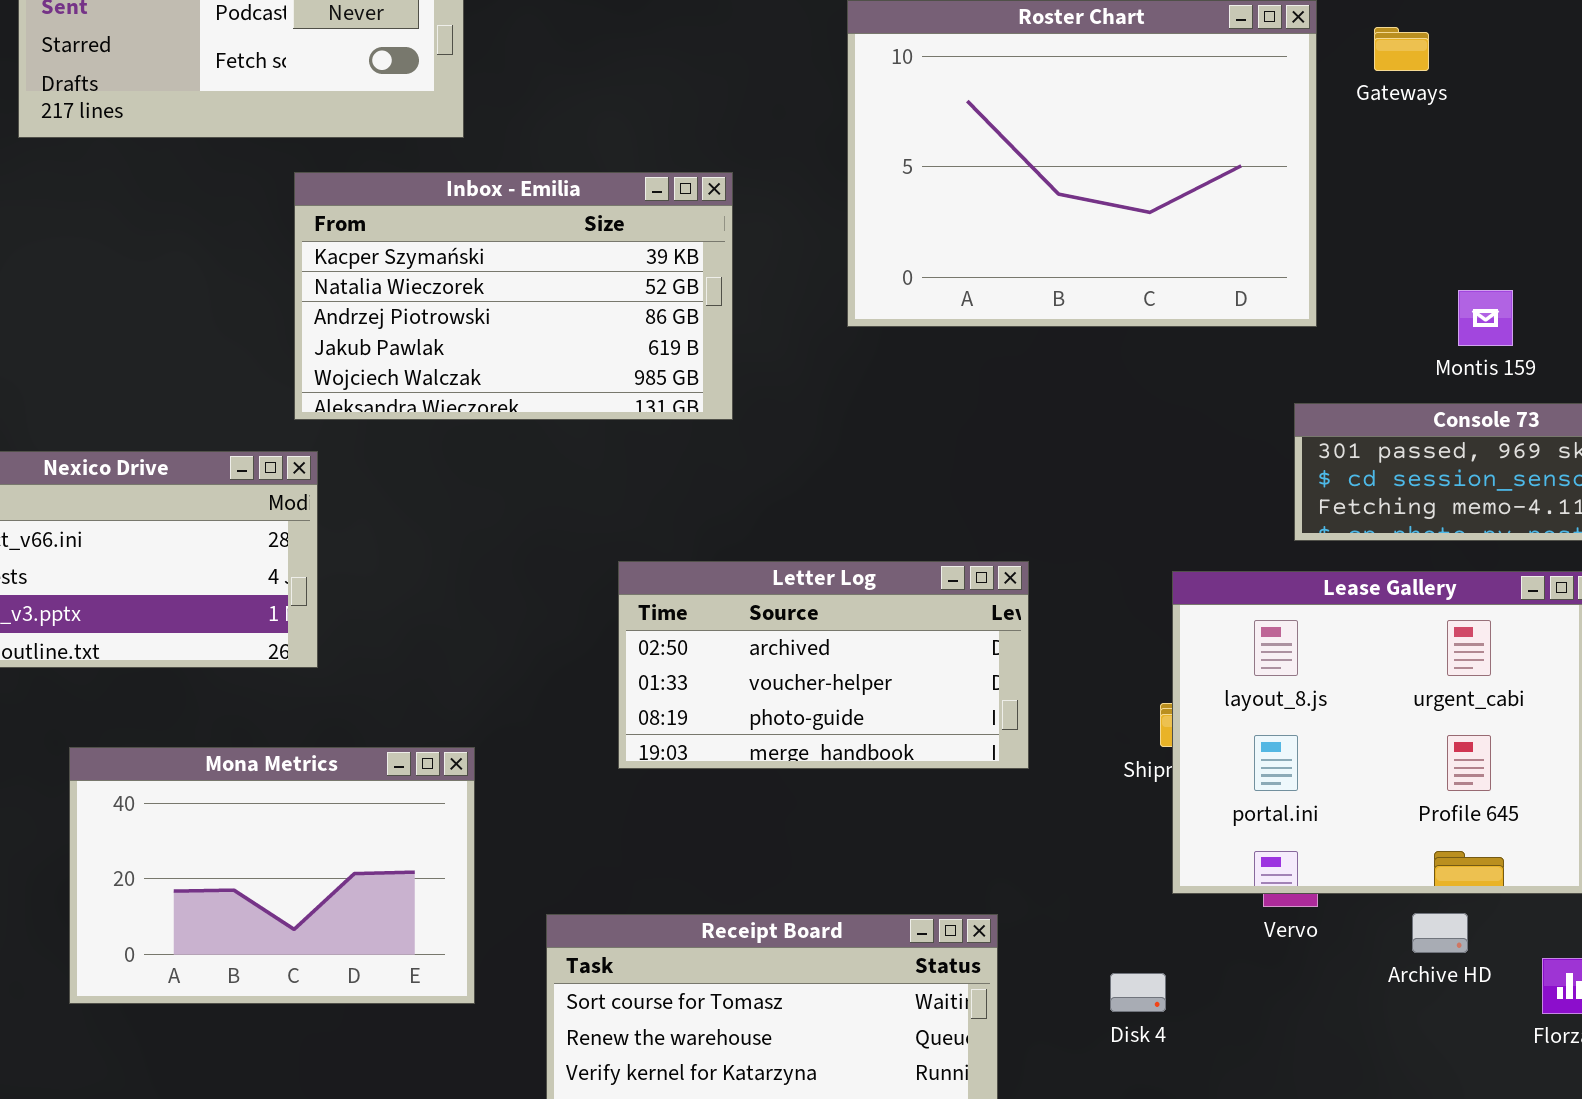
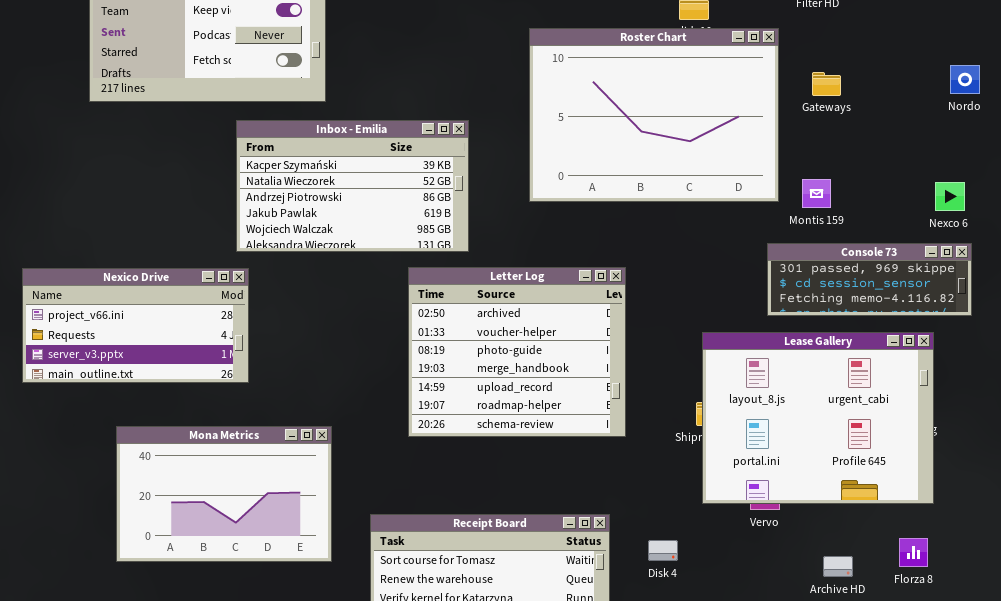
Gateways: [1374,27,1429,71] -> [812,72,841,96], moved
Montis 159: [1458,290,1513,346] -> [802,179,831,208], moved
Letter Log: [618,561,1029,769] -> [408,267,626,437], resized
Archive HD: [1412,913,1468,953] -> [823,556,853,577], moved
Disk 4: [1110,973,1166,1012] -> [648,540,678,561], moved

